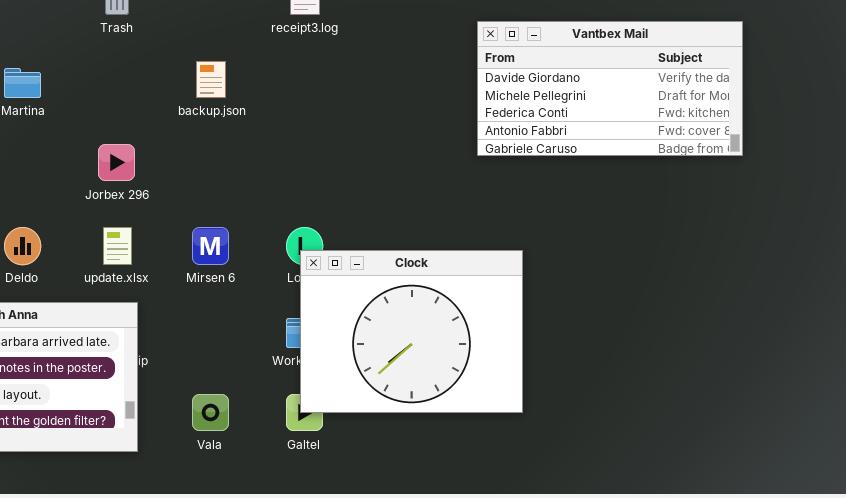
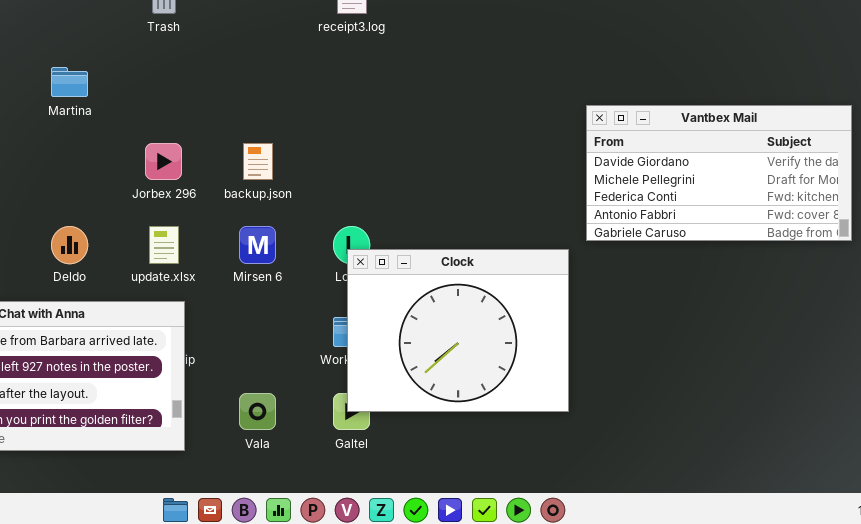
Vantbex Mail: [477,21,743,156] -> [586,105,852,241], moved
backup.json: [196,61,226,98] -> [243,143,273,180], moved

